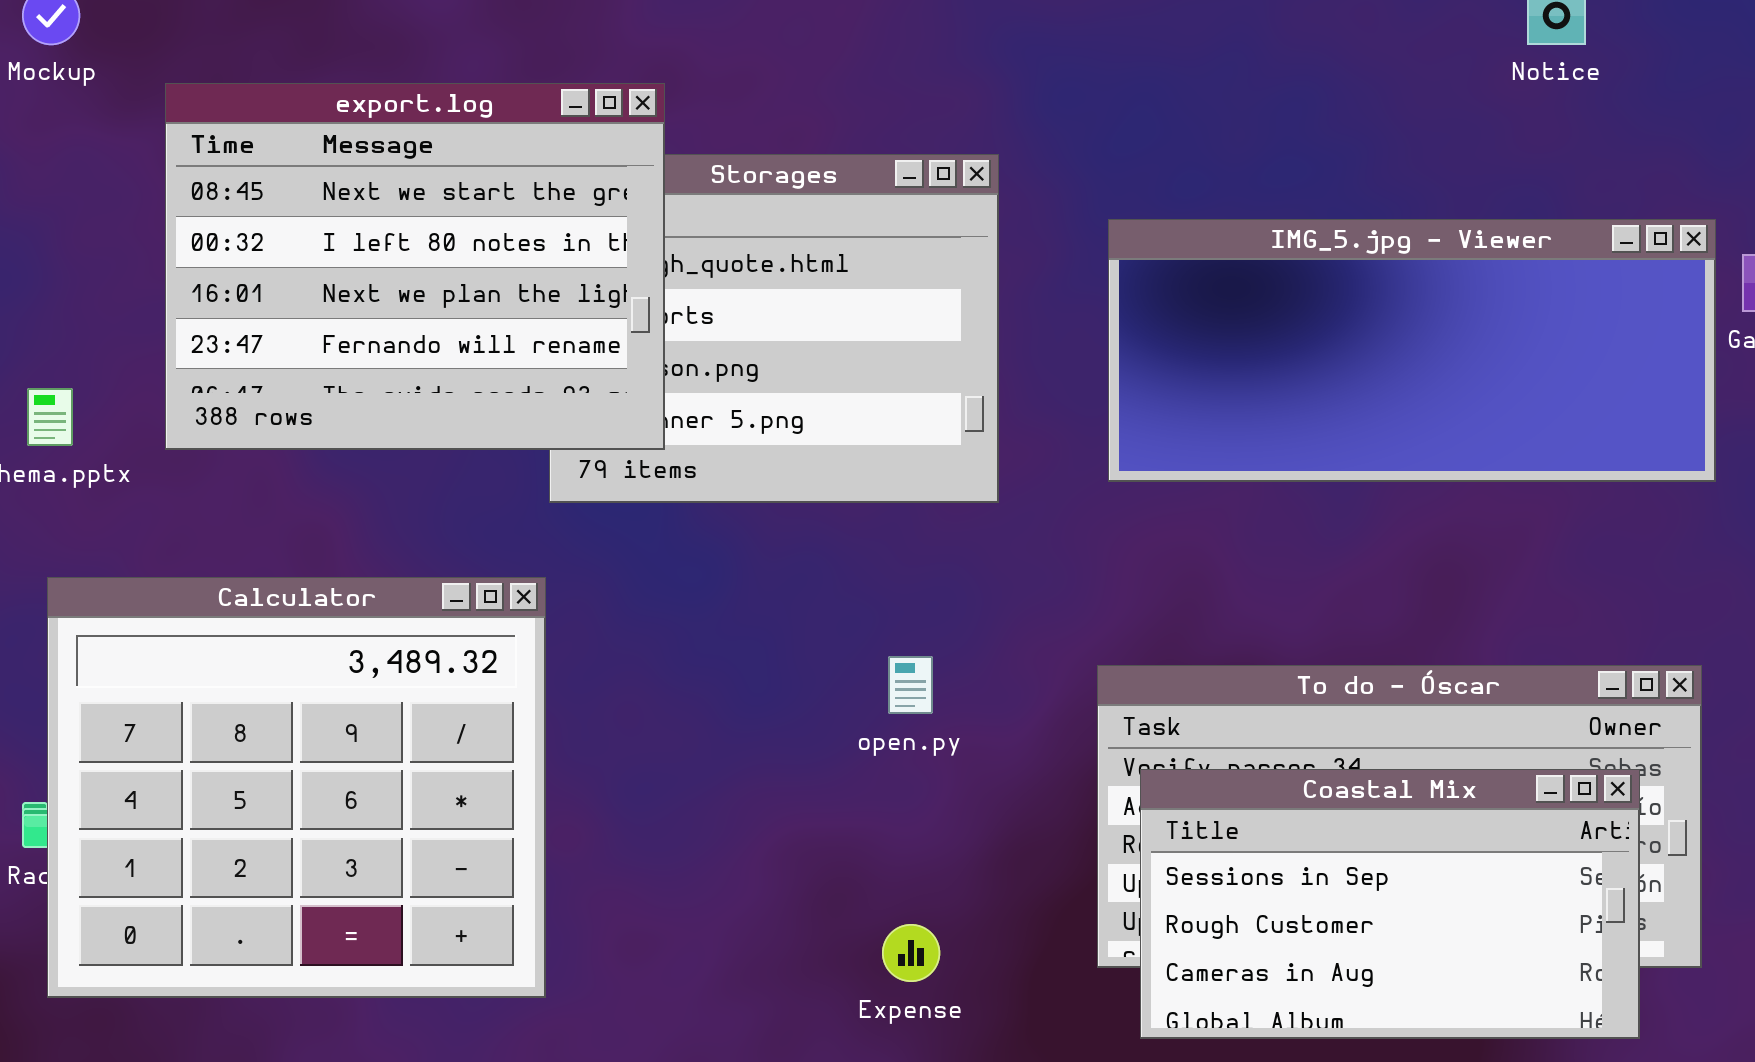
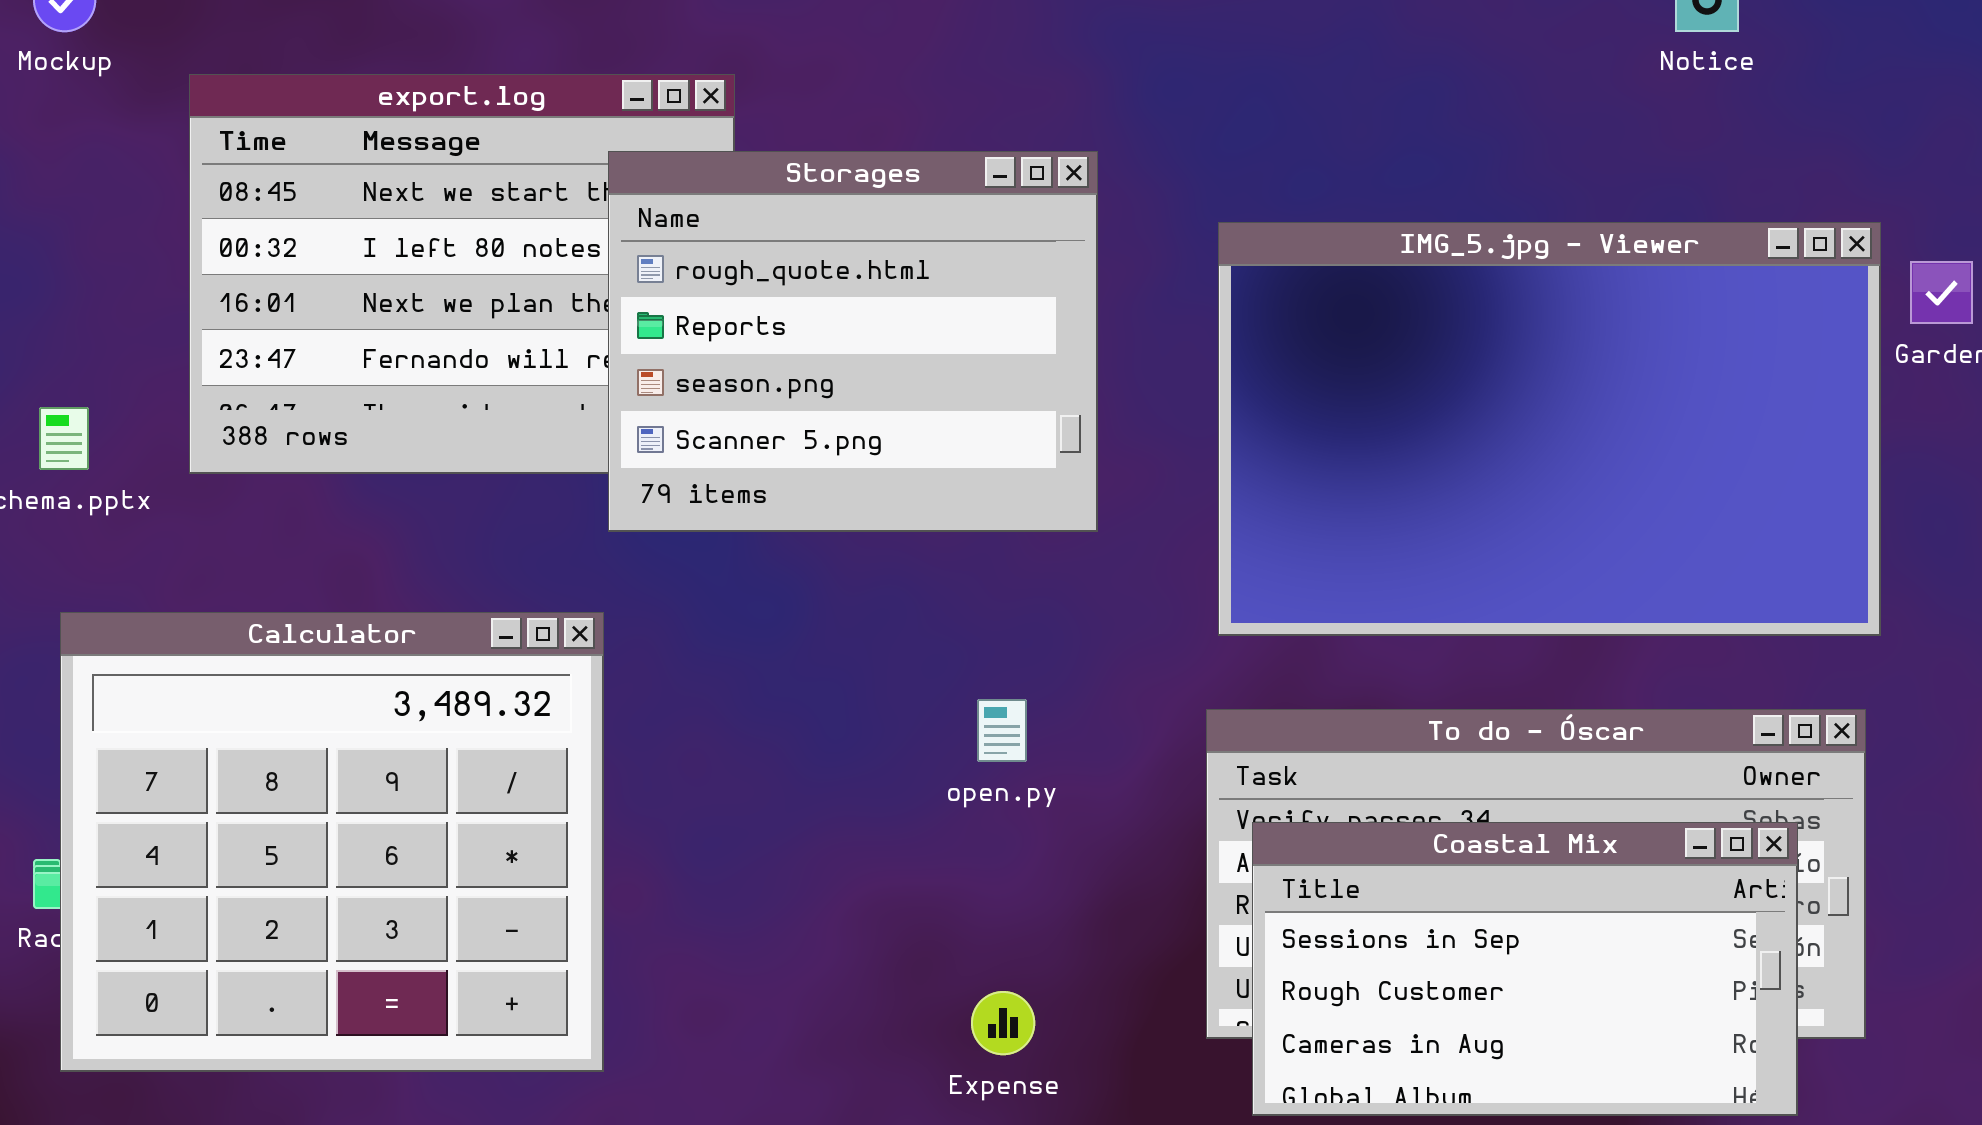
Storages: [549,154,999,503] -> [608,151,1098,532], raised
IMG_5.jpg - Viewer: [1108,219,1716,482] -> [1218,222,1881,636], resized

